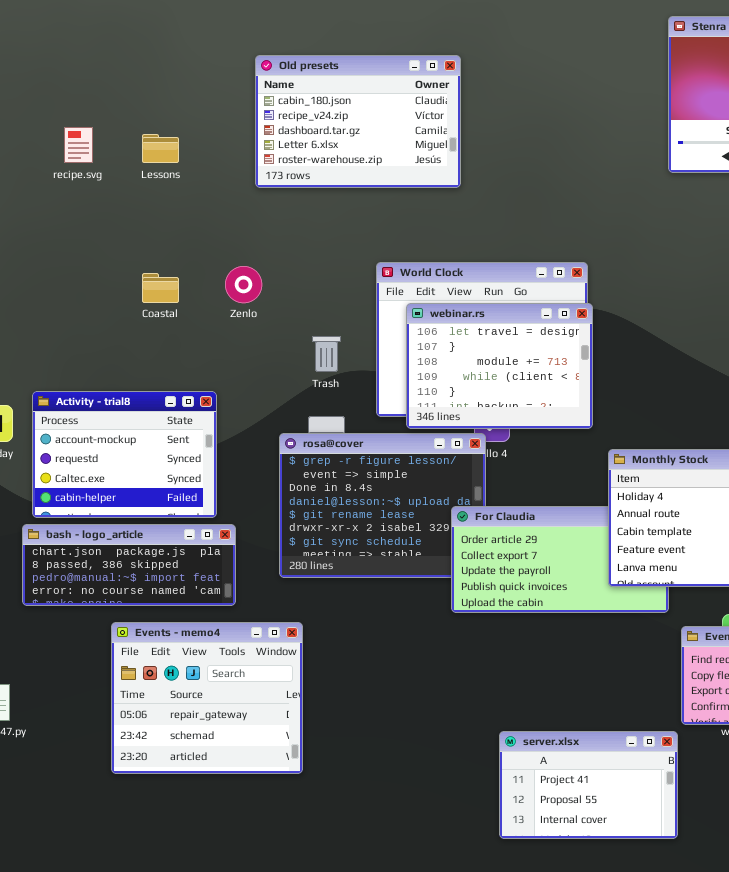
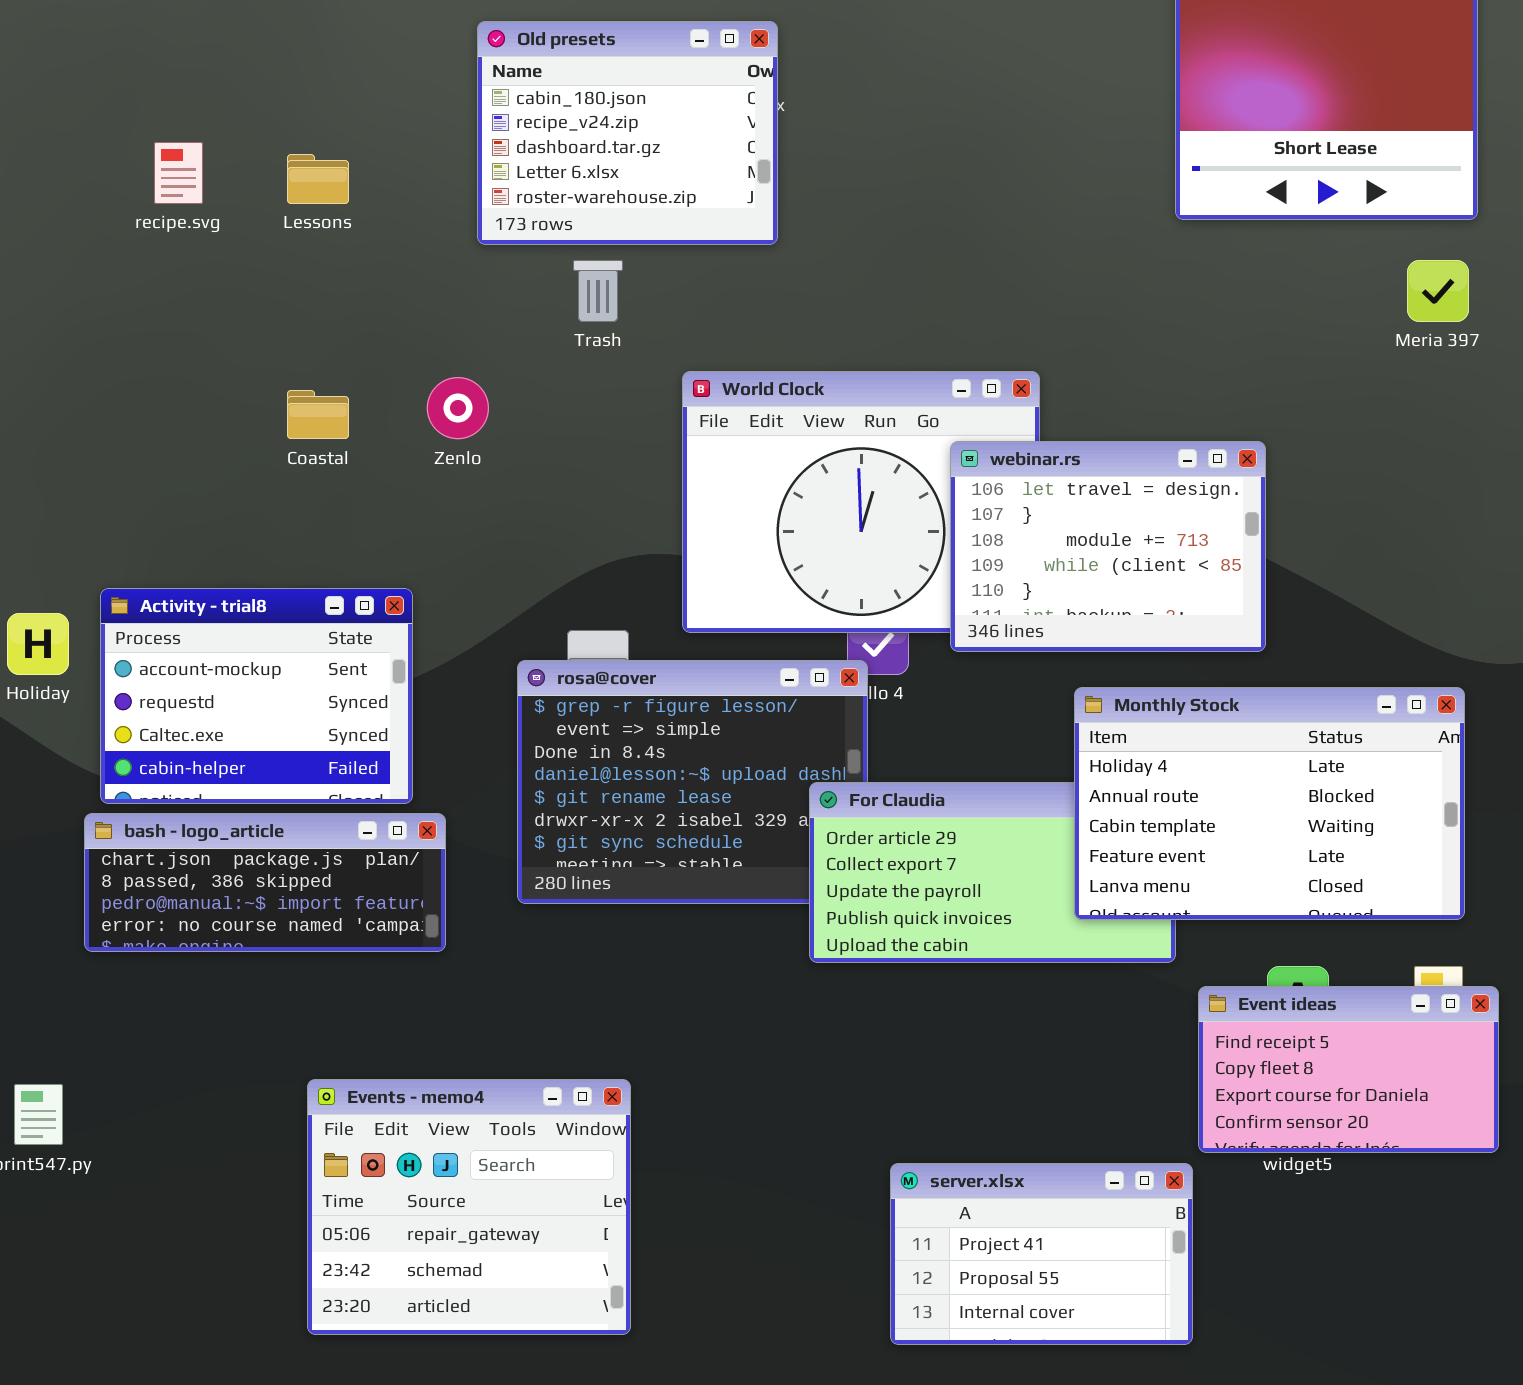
Old presets: [255,55,461,188] -> [477,21,778,245], resized
webinar.rs: [406,303,593,429] -> [950,441,1266,652], moved
Trash: [312,336,341,372] -> [573,260,623,322], moved
Events - memo4: [111,622,303,774] -> [307,1079,631,1335], moved

